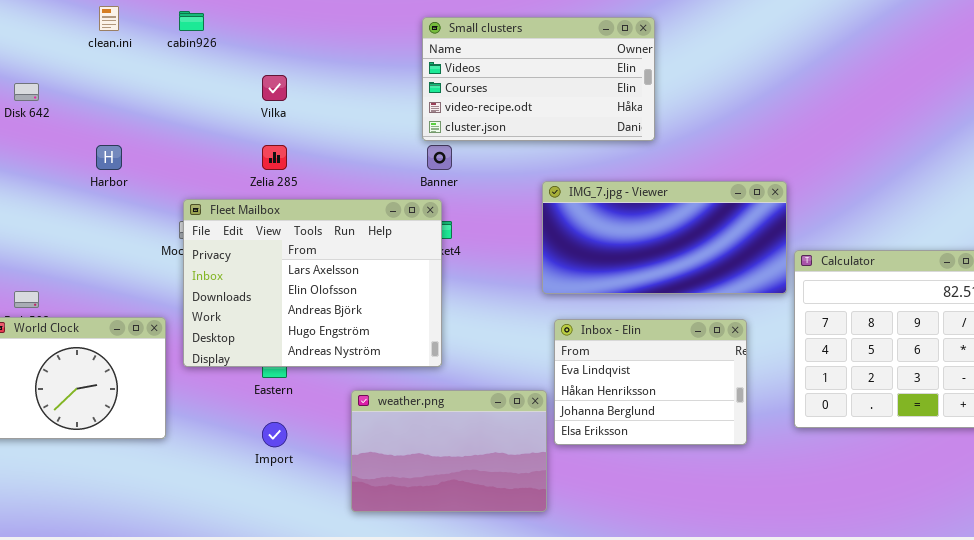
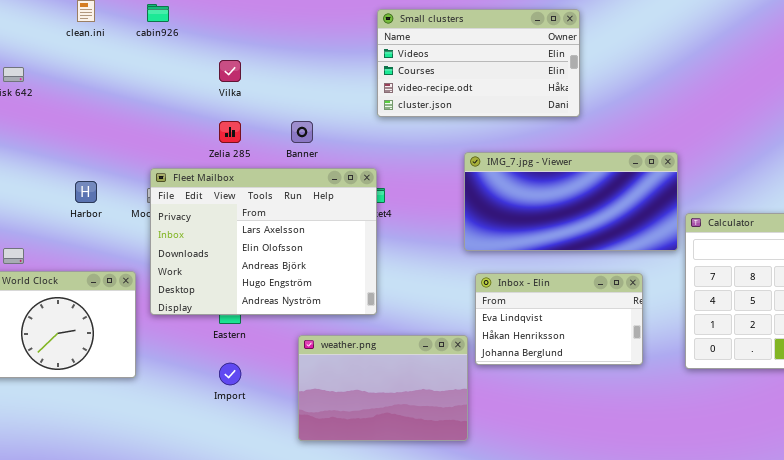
Small clusters: [422,17,655,141] -> [377,9,580,117], moved
Harbor: [96,145,122,170] -> [75,181,97,203], moved
Banner: [427,145,452,170] -> [291,121,313,143], moved
Inbox - Elin: [554,319,747,445] -> [475,273,643,365], resized

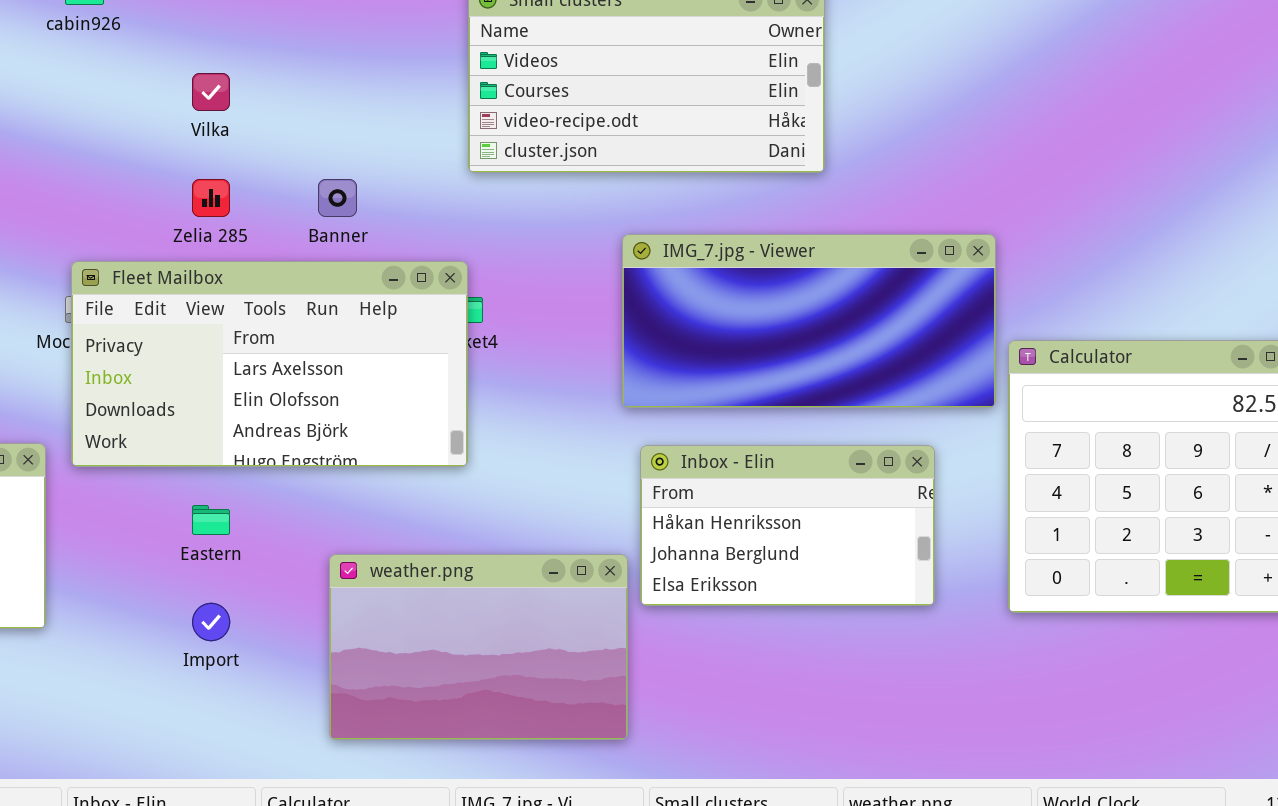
Fleet Mailbox: [150,168,377,315] -> [71,261,468,467], resized
Inbox - Elin: [475,273,643,365] -> [640,445,935,606], scrolled down 1 row

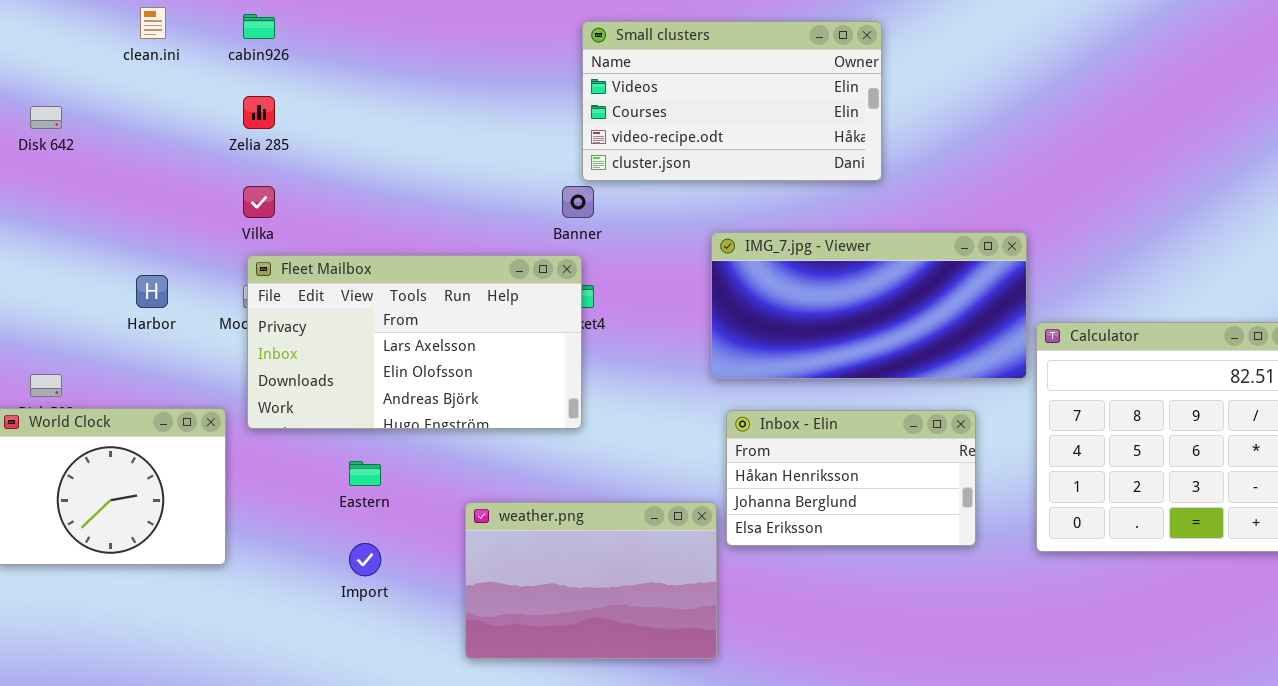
Vilka: [192,73,230,111] -> [243,186,275,218], moved
Zelia 285: [192,179,230,217] -> [243,96,275,129], moved
Banner: [318,179,357,217] -> [562,186,594,218], moved

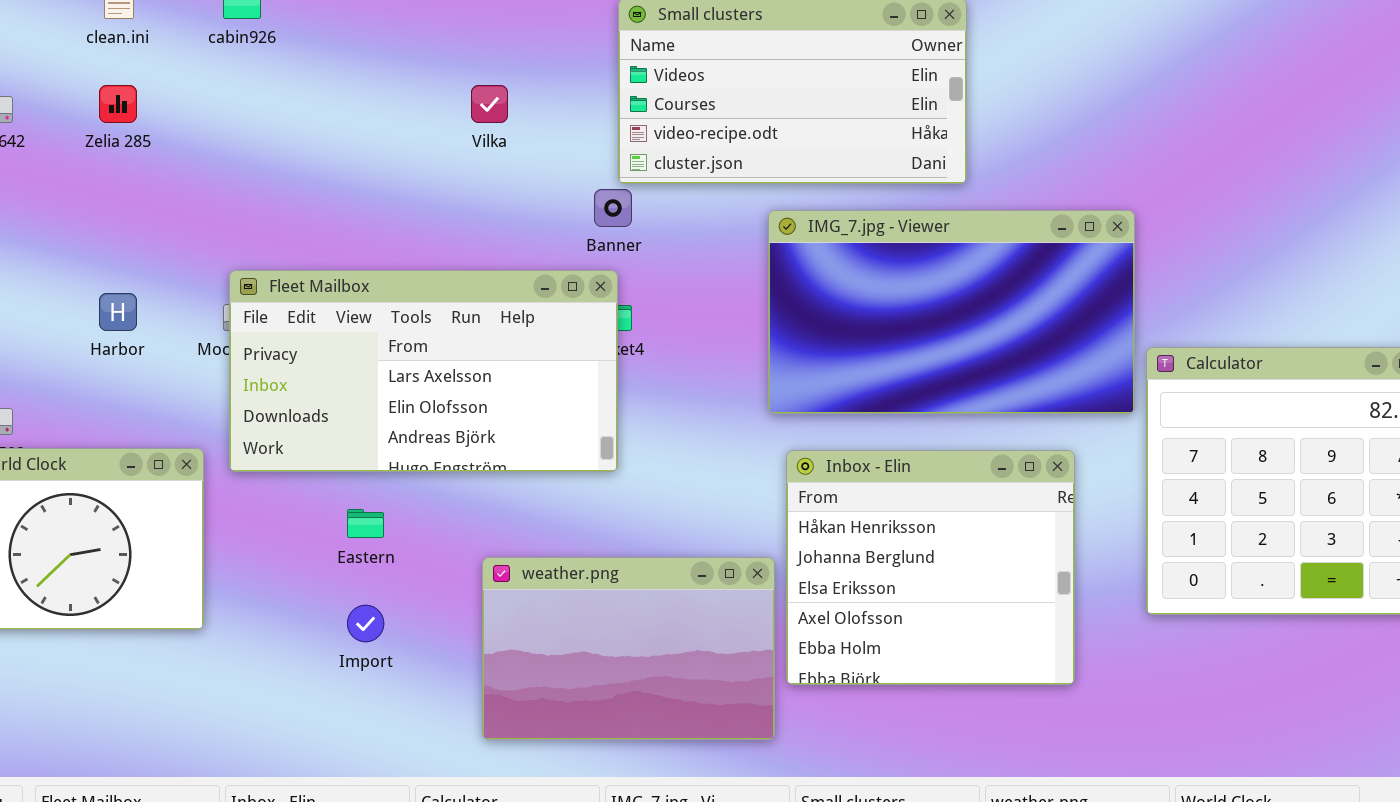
Zelia 285: [243,96,275,129] -> [99,85,137,123], moved
Vilka: [243,186,275,218] -> [471,85,508,123], moved
IMG_7.jpg - Viewer: [711,232,1027,379] -> [768,210,1135,414], resized
Inbox - Elin: [726,410,976,546] -> [786,450,1075,685], resized

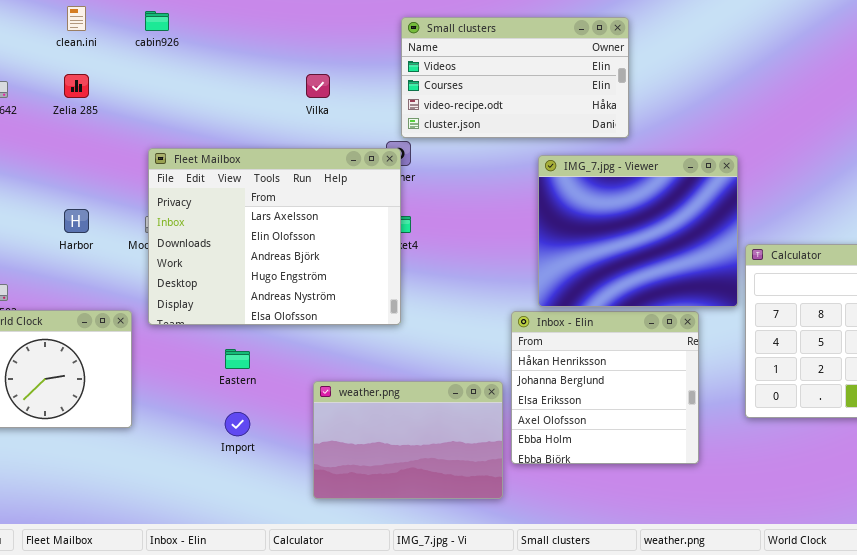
IMG_7.jpg - Viewer: [768,210,1135,414] -> [538,155,738,307], resized
Fleet Mailbox: [229,270,618,472] -> [148,148,401,325], resized

